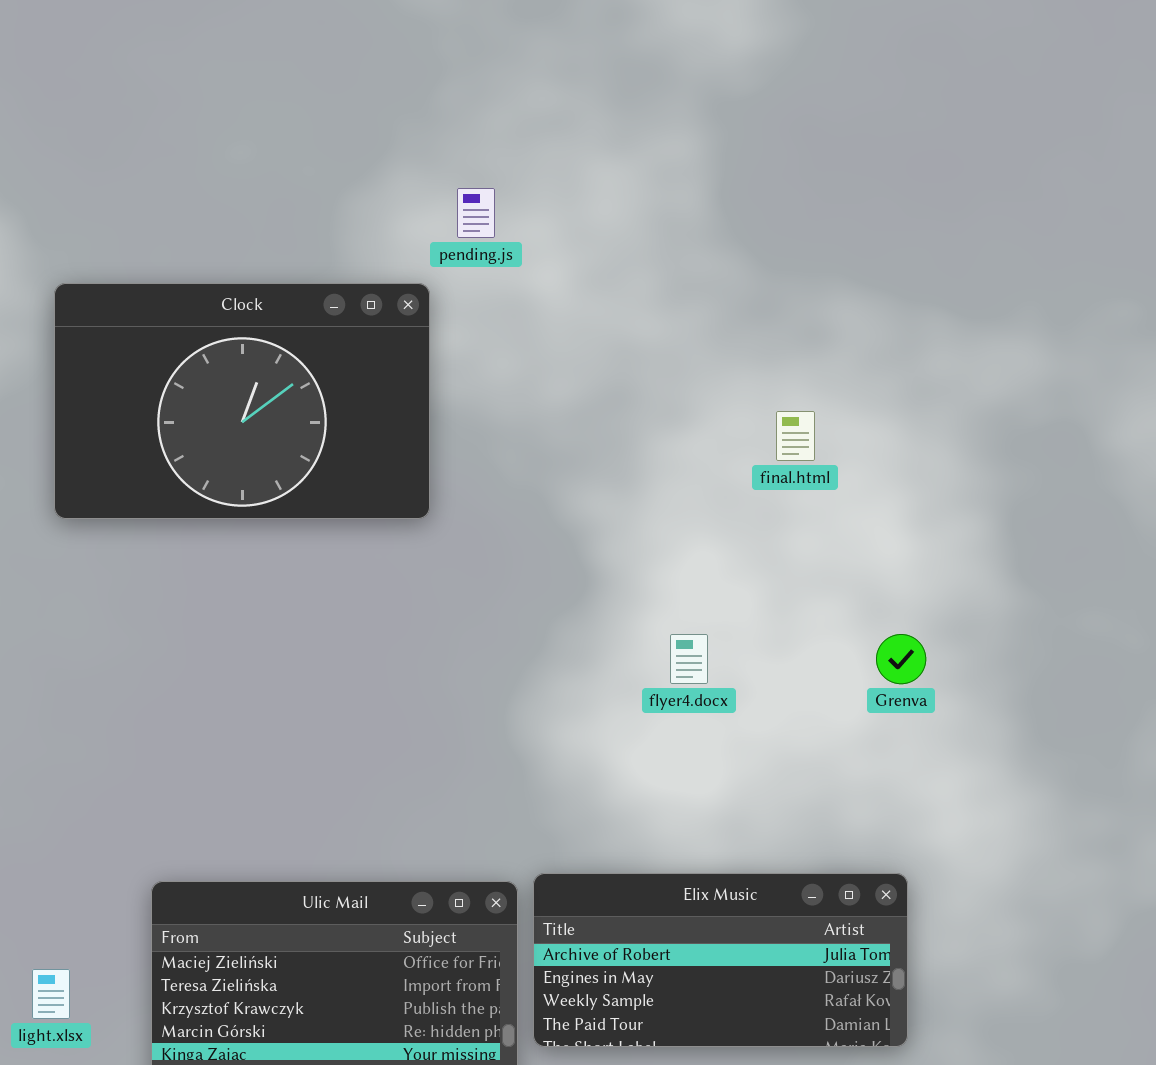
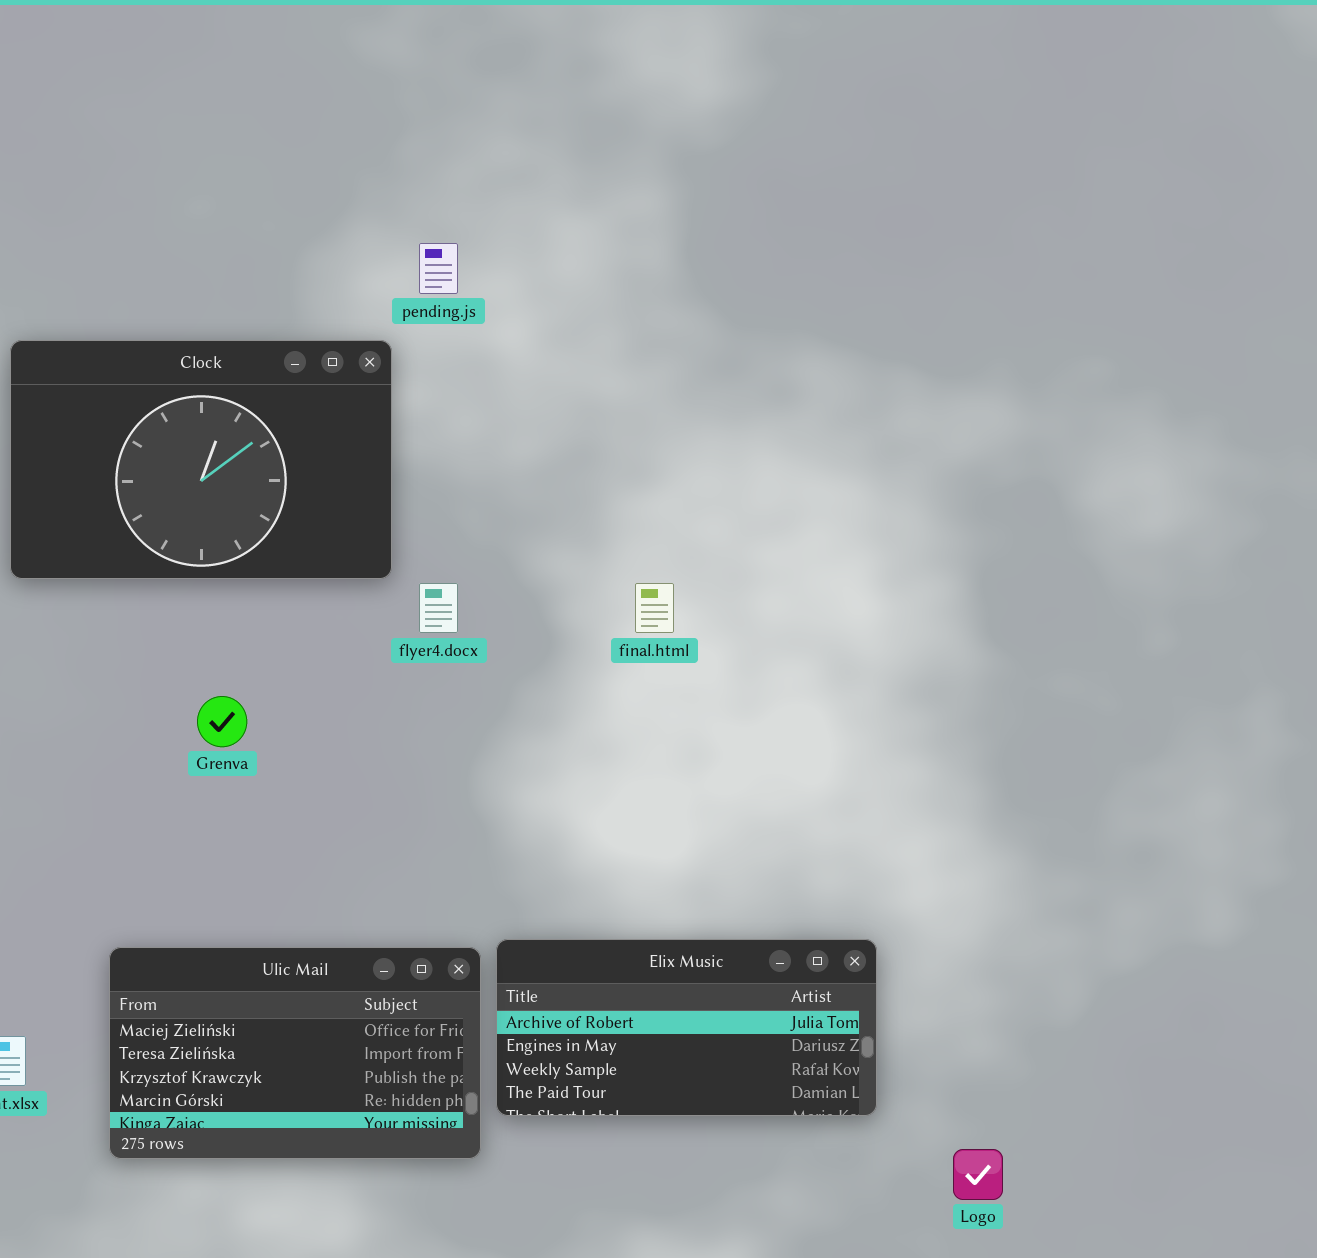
final.html: [776,411,815,461] -> [635,583,674,633], moved
flyer4.docx: [670,634,708,684] -> [419,583,458,633], moved
Grenva: [876,634,926,684] -> [197,696,247,747], moved

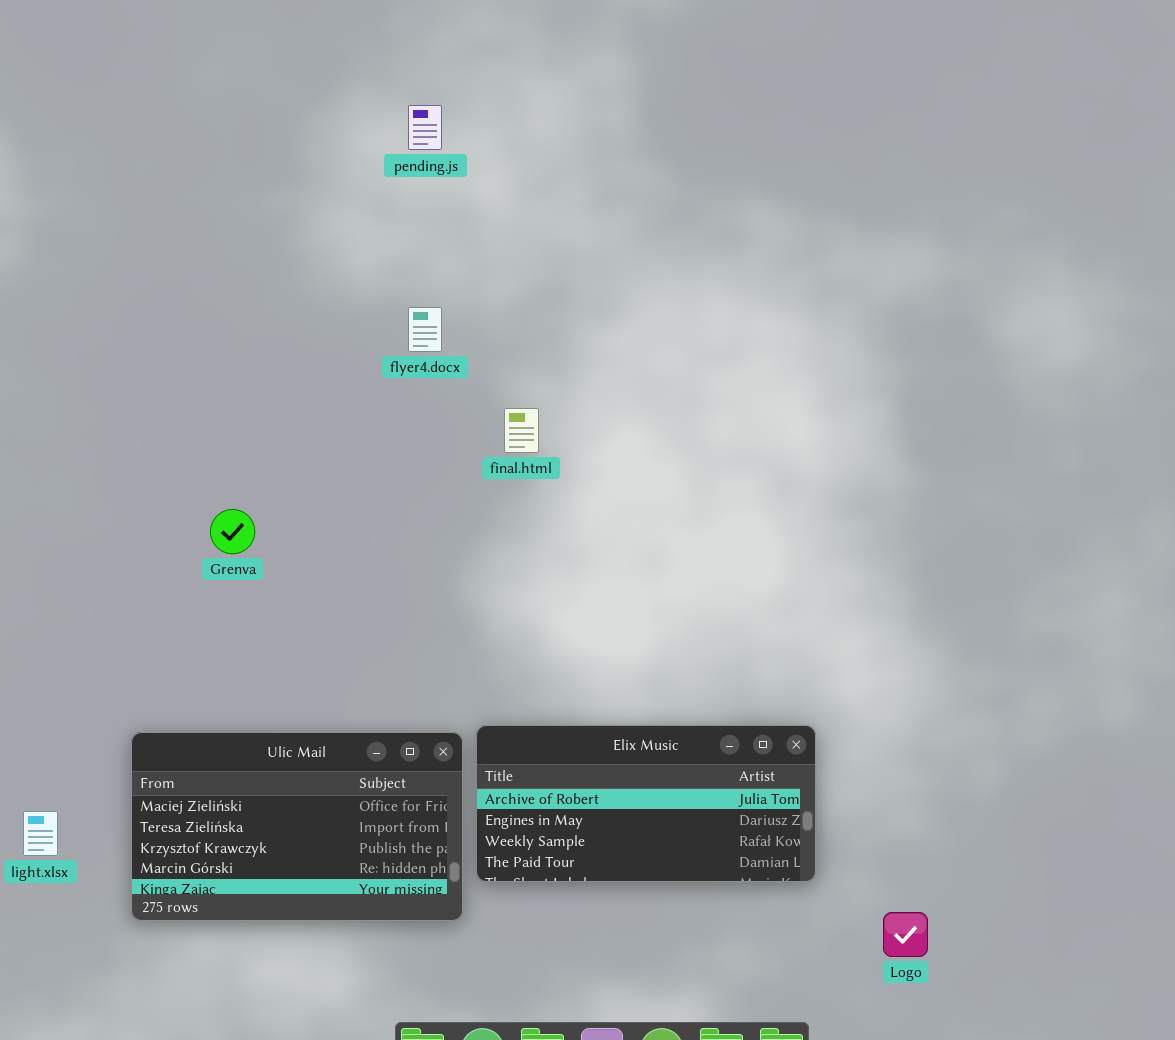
Clock: [10,340,392,579] -> none, closed
flyer4.docx: [419,583,458,633] -> [408,307,442,352], moved
final.html: [635,583,674,633] -> [504,408,539,453], moved

